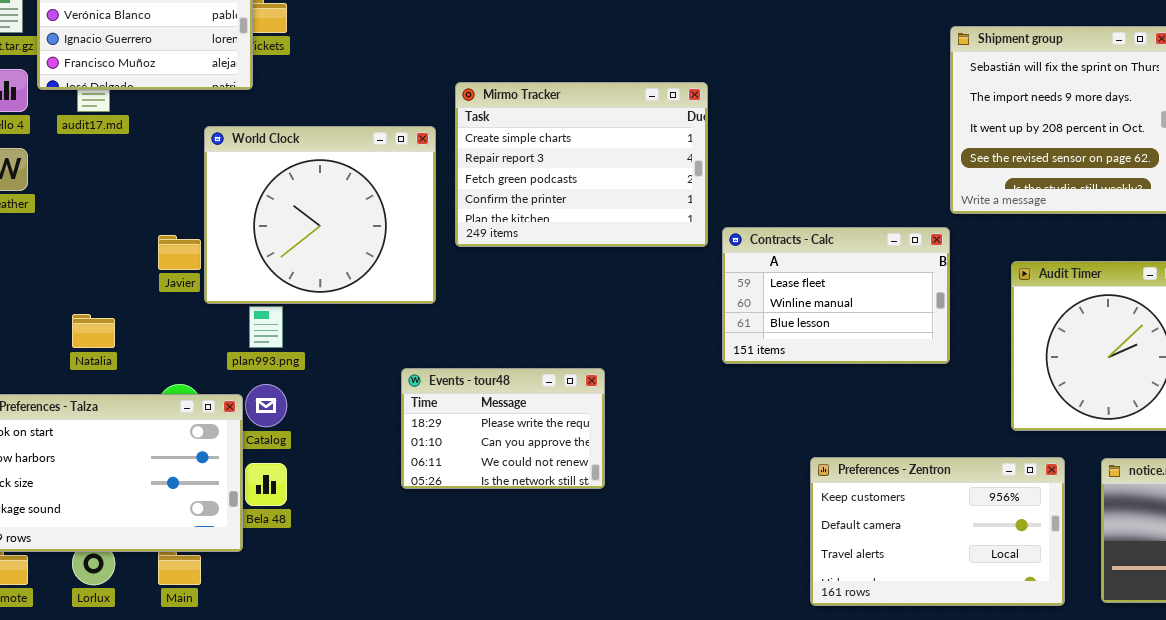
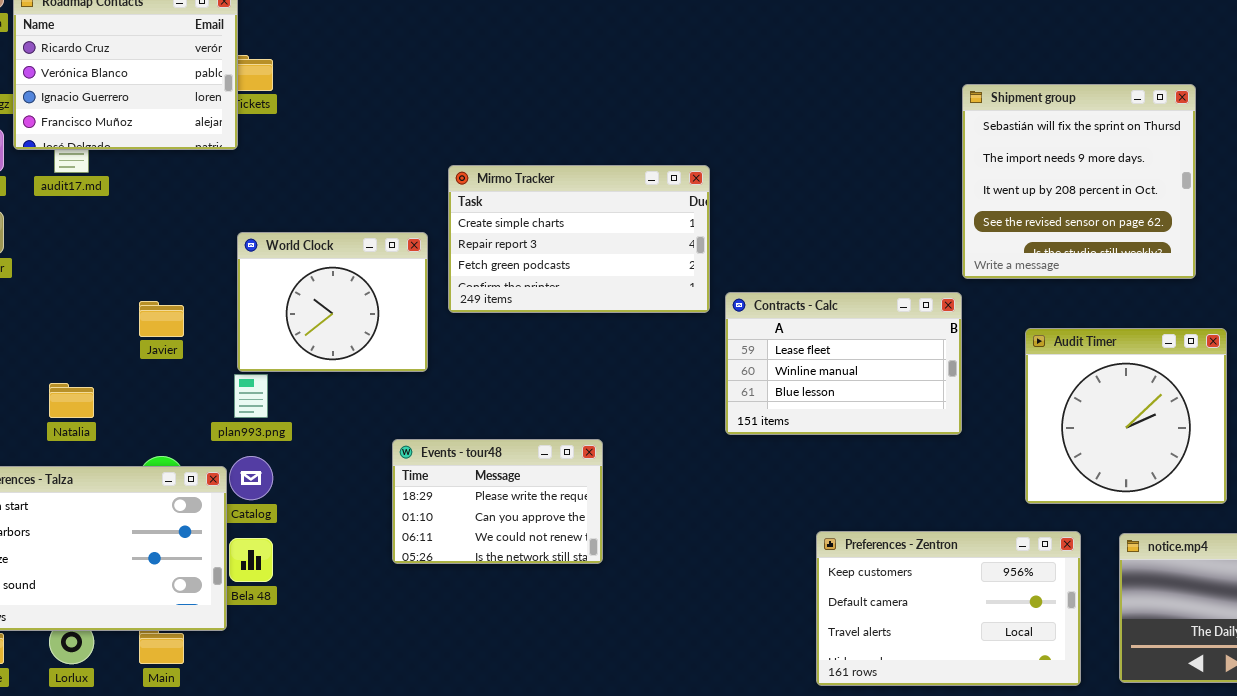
Mirmo Tracker: [455,82,708,247] -> [448,165,710,313], resized
World Clock: [204,126,436,304] -> [237,232,428,372], resized

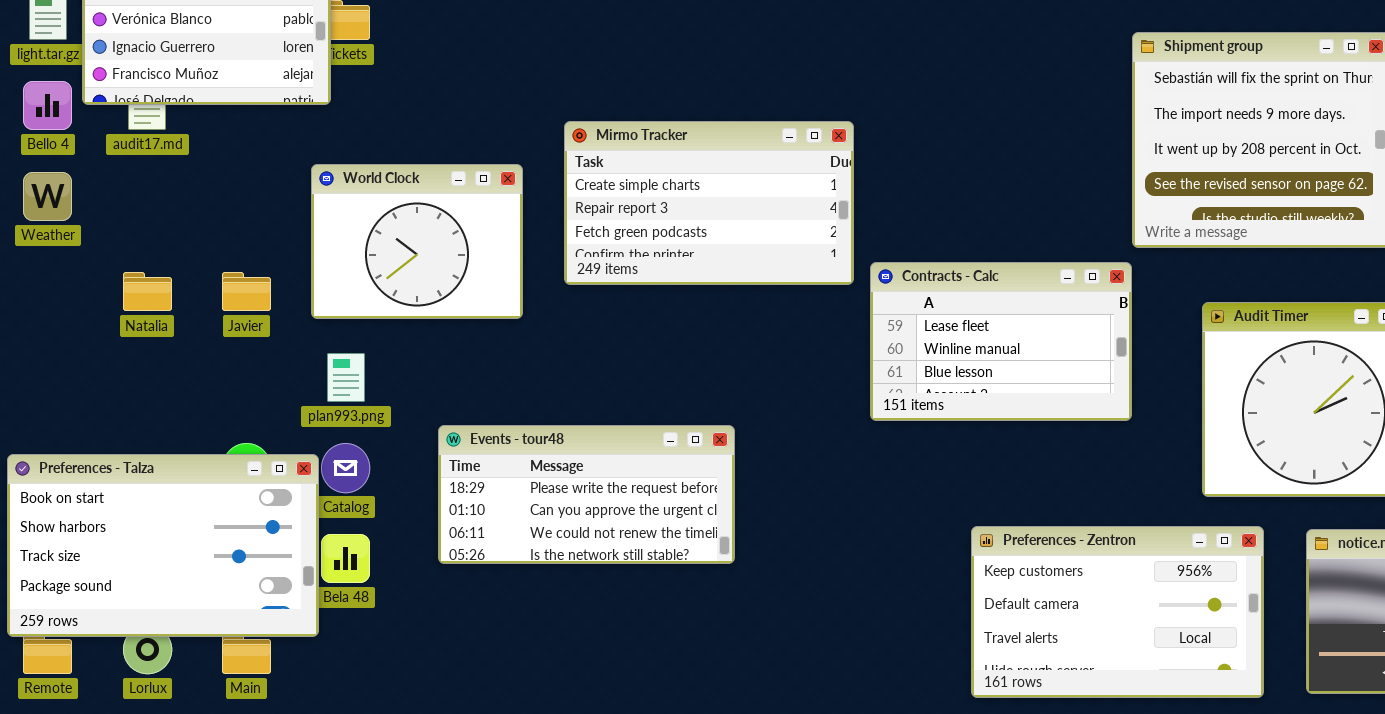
World Clock: [237,232,428,372] -> [311,164,523,319], moved
Natalia: [49,383,94,418] -> [123,272,172,311], moved
Events - tour48: [392,439,603,564] -> [438,425,735,564], resized

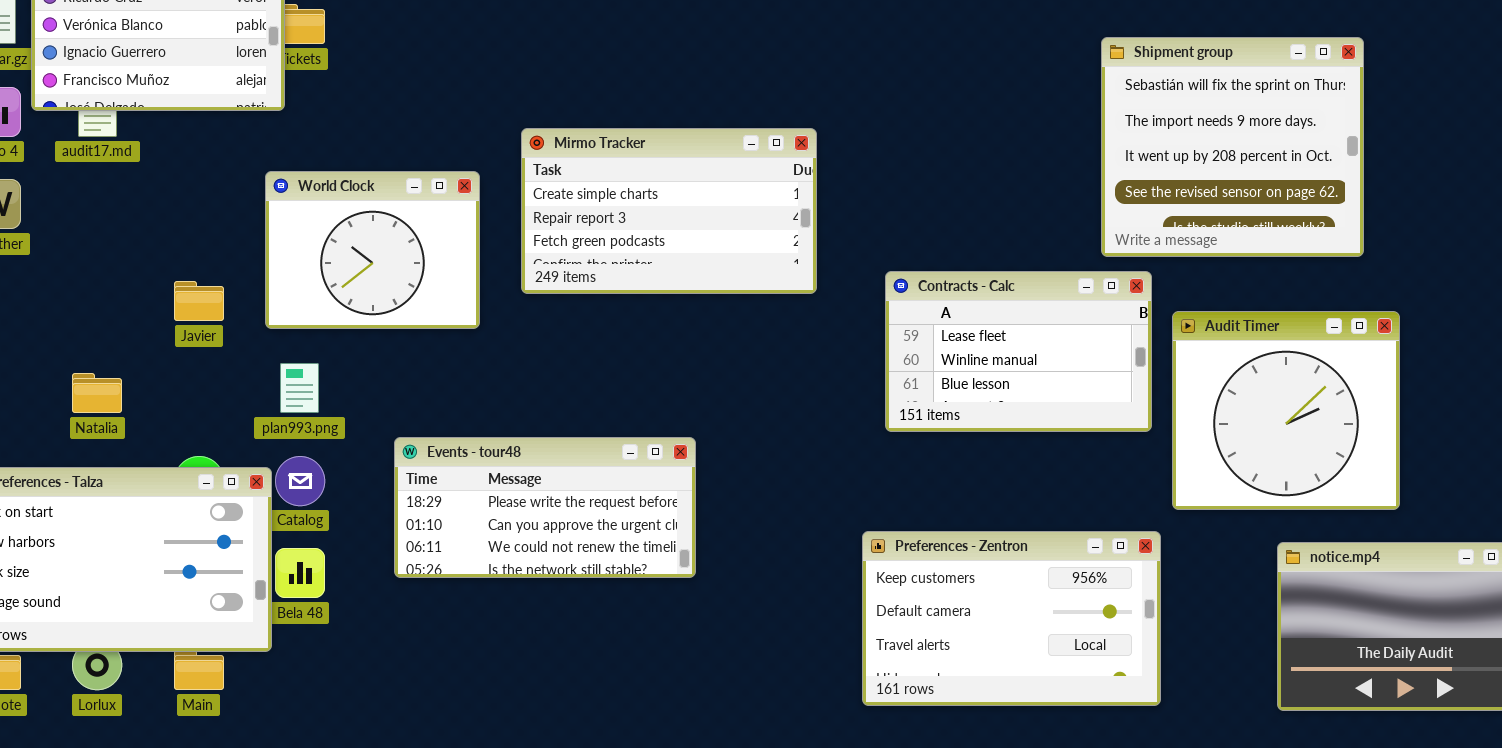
Contracts - Calc: [870,262,1132,421] -> [885,271,1152,432], moved
Natalia: [123,272,172,311] -> [72,373,122,413], moved
Preferences - Zentron: [971,526,1264,698] -> [862,531,1161,706], moved

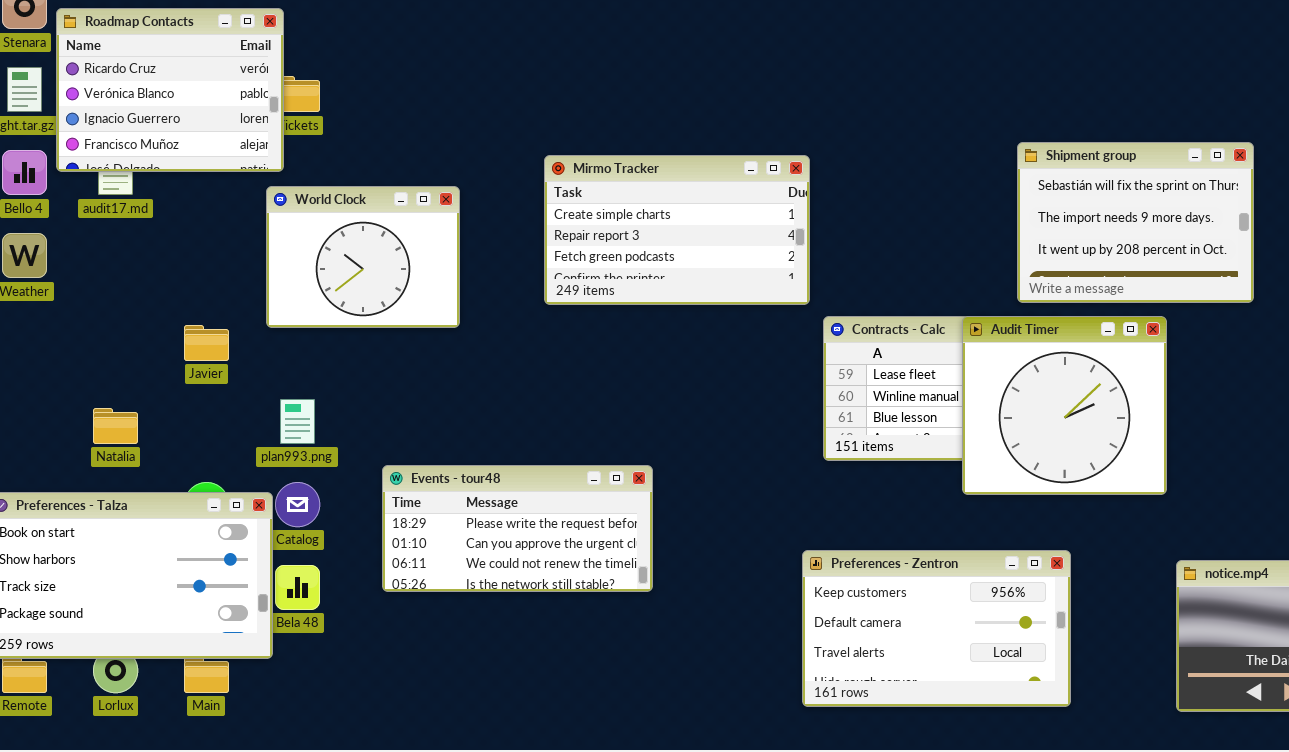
Shipment group: [1101,37,1364,257] -> [1017,142,1254,303], resized
Mirmo Tracker: [521,128,817,294] -> [544,155,810,305], moved
World Clock: [265,171,480,329] -> [266,186,460,328], moved
Audit Timer: [1172,311,1400,510] -> [962,316,1167,495], moved

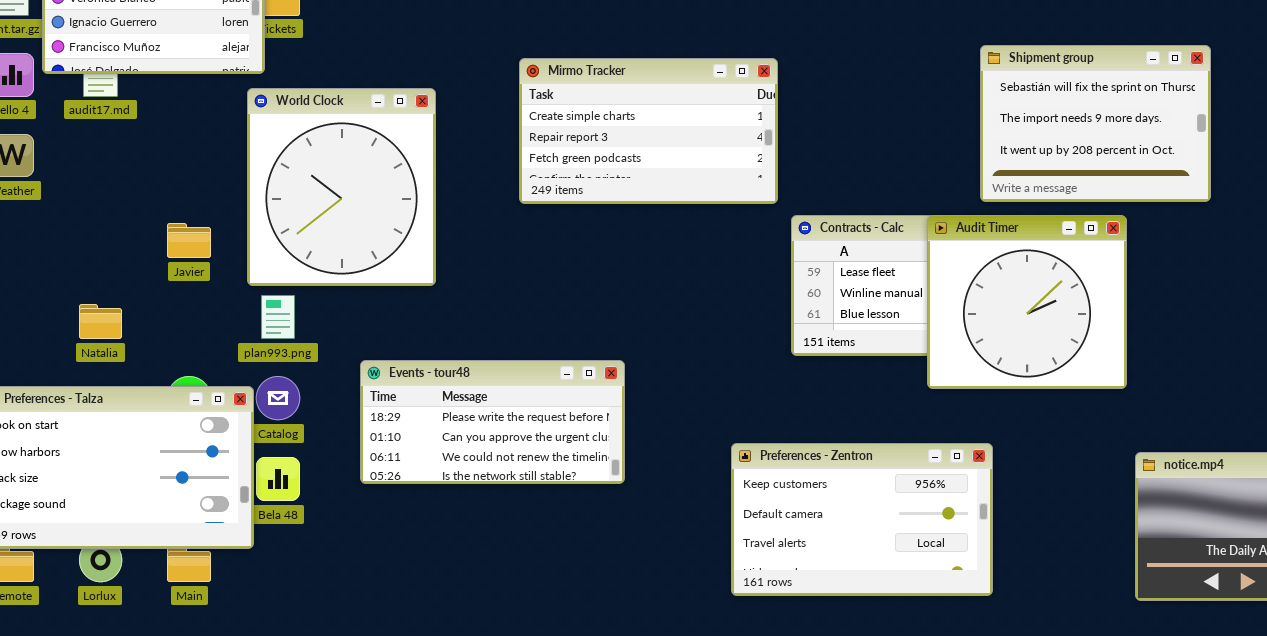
World Clock: [266,186,460,328] -> [247,88,436,286], resized
Preferences - Zentron: [802,550,1071,707] -> [731,443,993,596], moved

